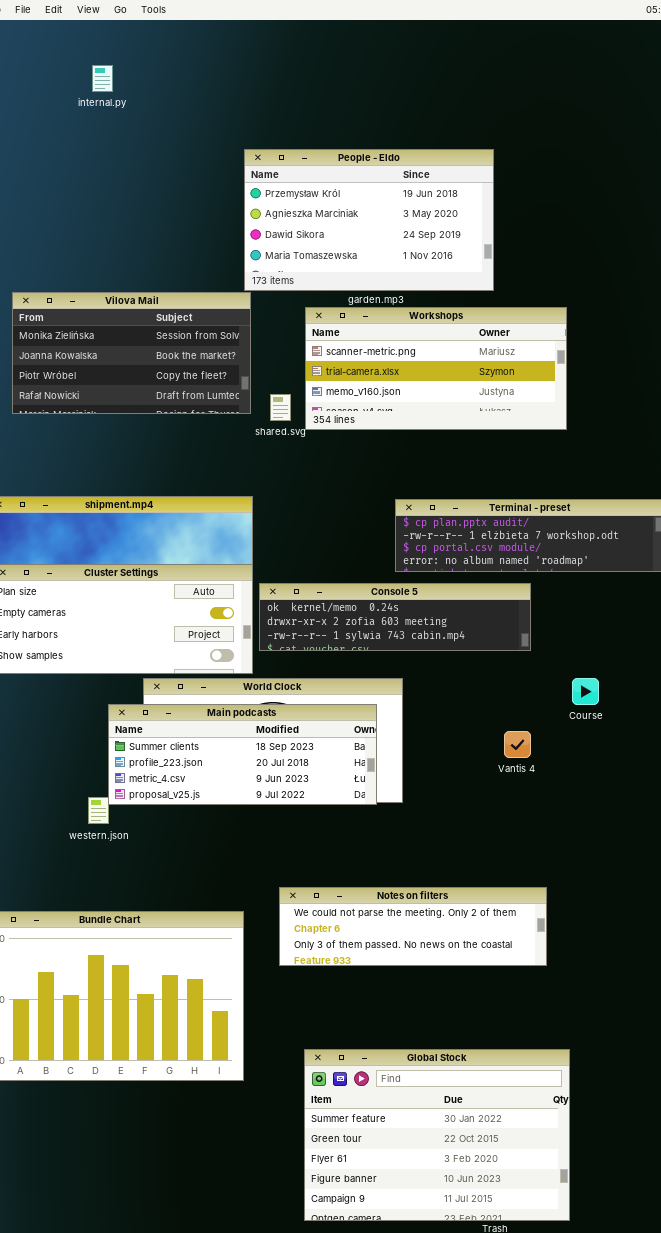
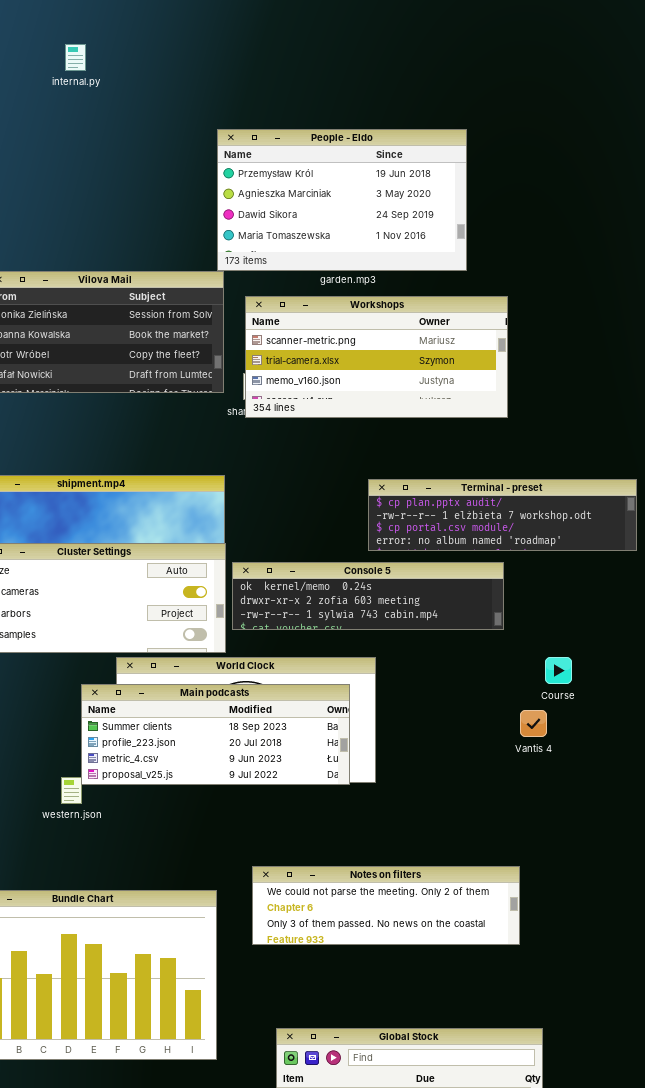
Workshops: [305,307,567,430] -> [245,296,508,418], moved
Vantis 4: [504,731,531,758] -> [520,710,547,737], moved

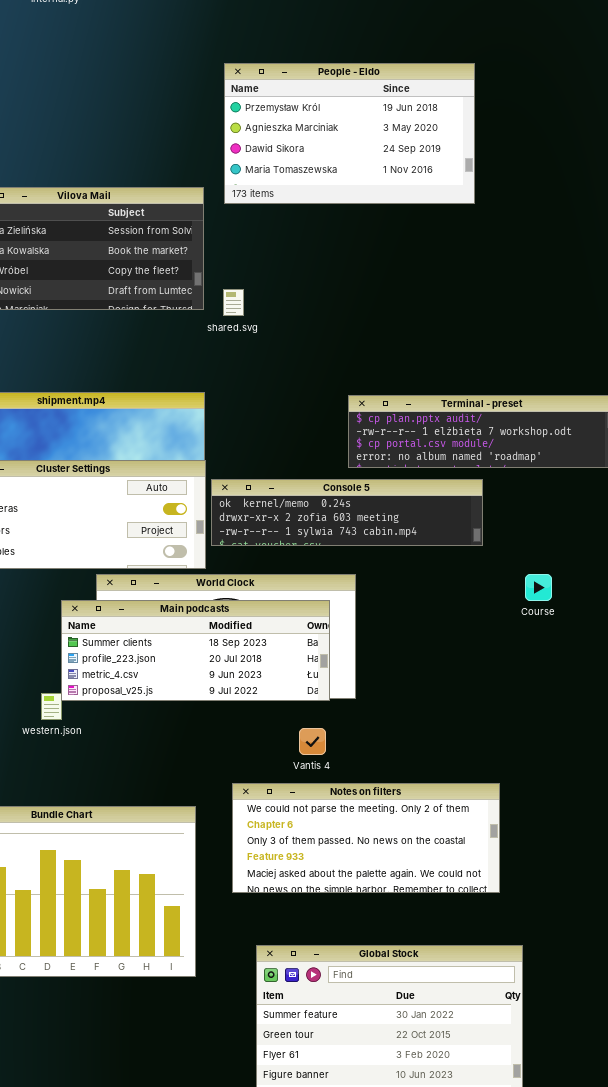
People - Eldo: [217,129,467,271] -> [224,63,475,204], moved
Workshops: [245,296,508,418] -> none, closed
Vantis 4: [520,710,547,737] -> [299,728,326,755], moved
Notes on filters: [252,866,520,945] -> [232,783,500,893], resized

